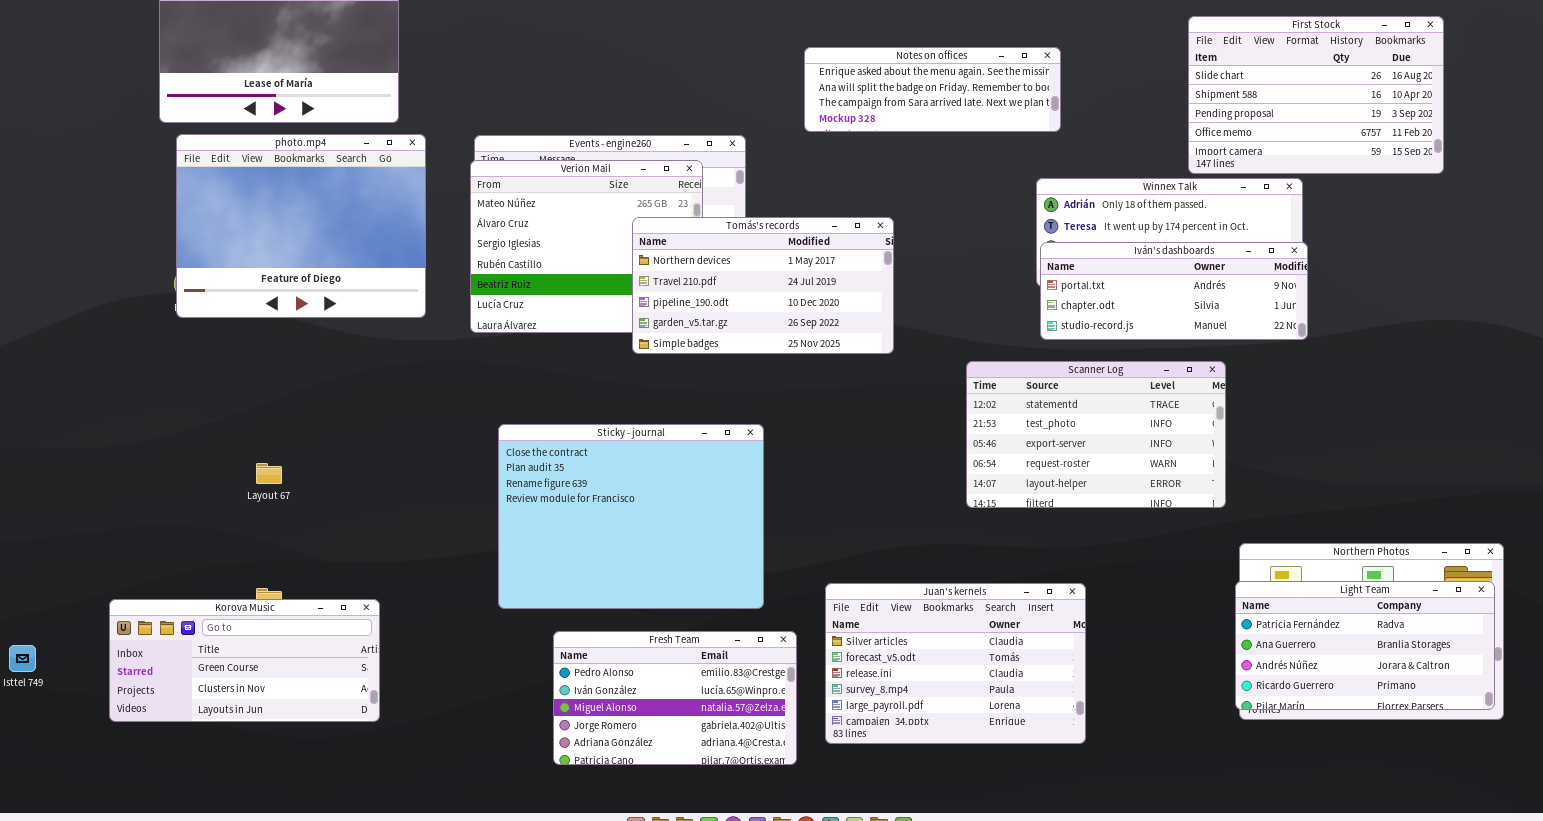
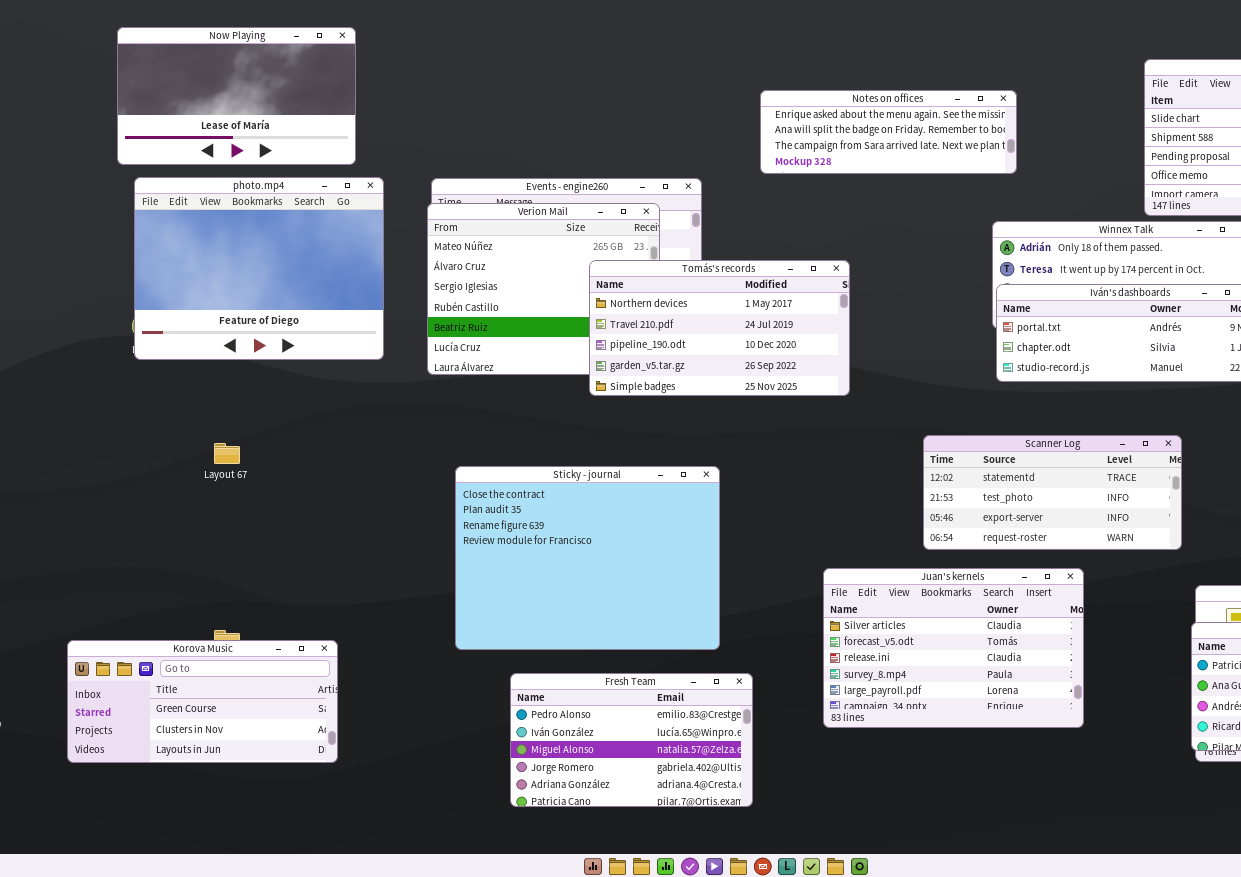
Scanner Log: [966,361,1226,508] -> [923,435,1182,550], resized
Layout 67: [256,463,282,484] -> [214,443,240,464], moved
Juan's kernels: [825,583,1086,744] -> [823,568,1084,728], moved

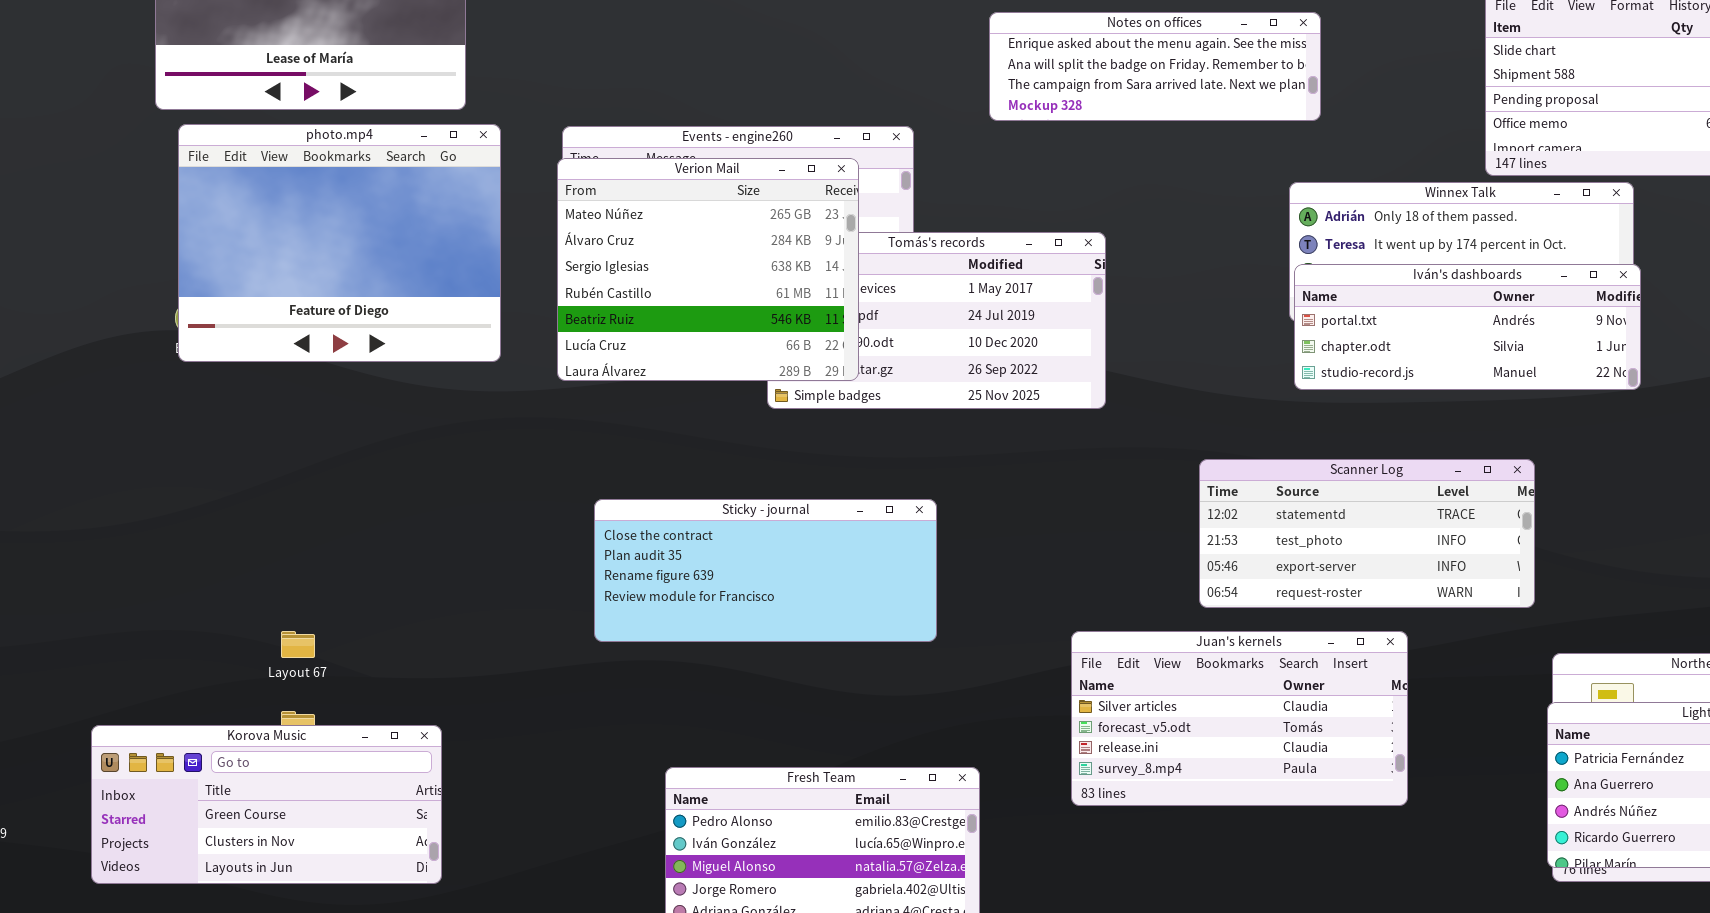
Verion Mail: [427,203,660,375] -> [557,158,859,381], raised
Layout 67: [214,443,240,464] -> [281,631,315,658], moved
Sticky - journal: [455,466,720,650] -> [594,499,937,642], resized
Juan's kernels: [823,568,1084,728] -> [1071,631,1408,806], resized

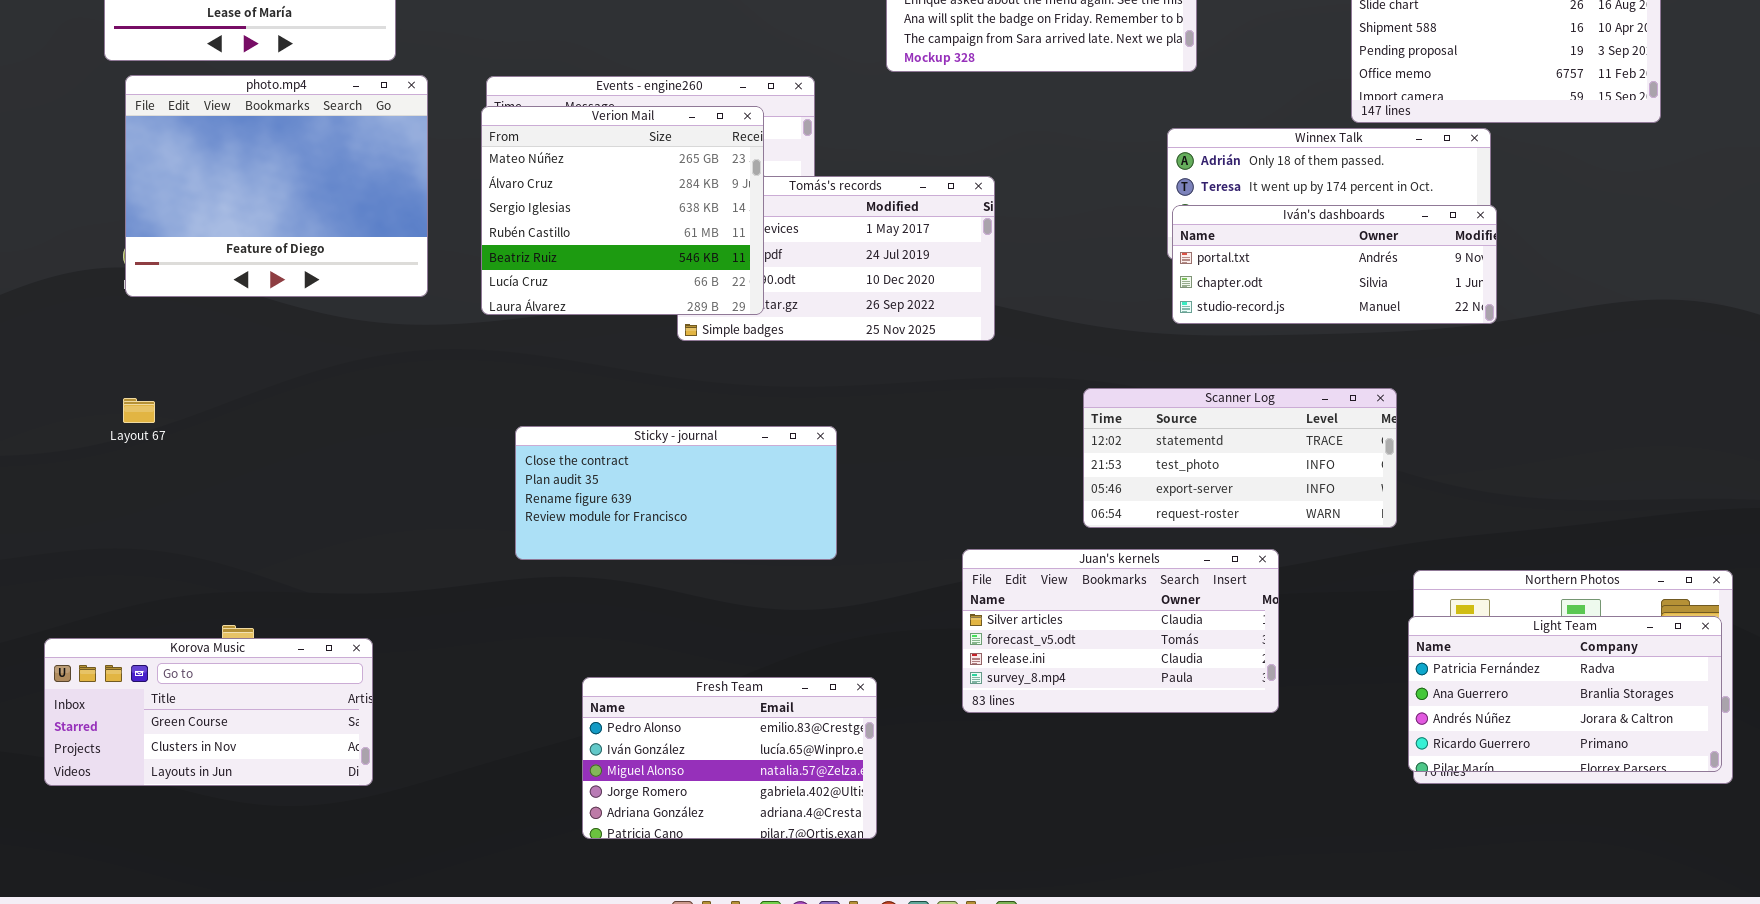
Layout 67: [281,631,315,658] -> [123,398,155,423], moved

